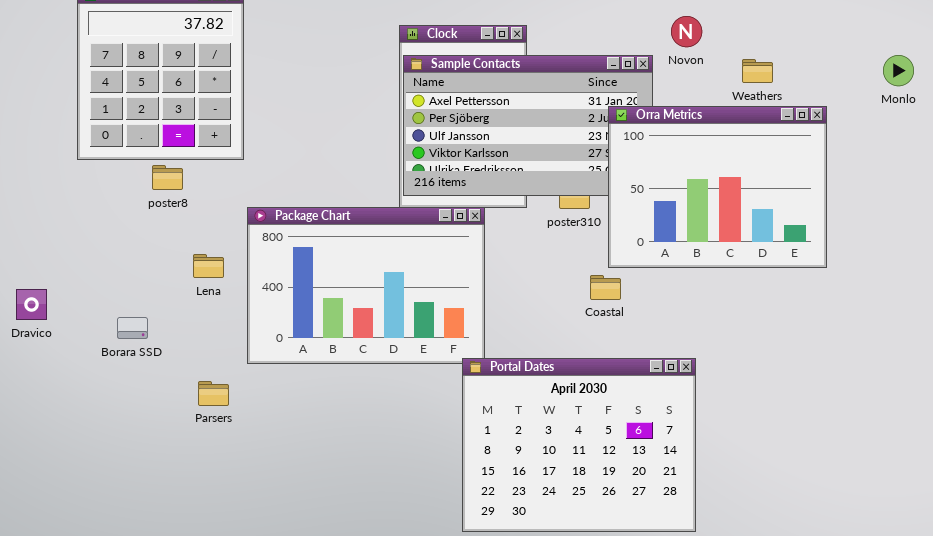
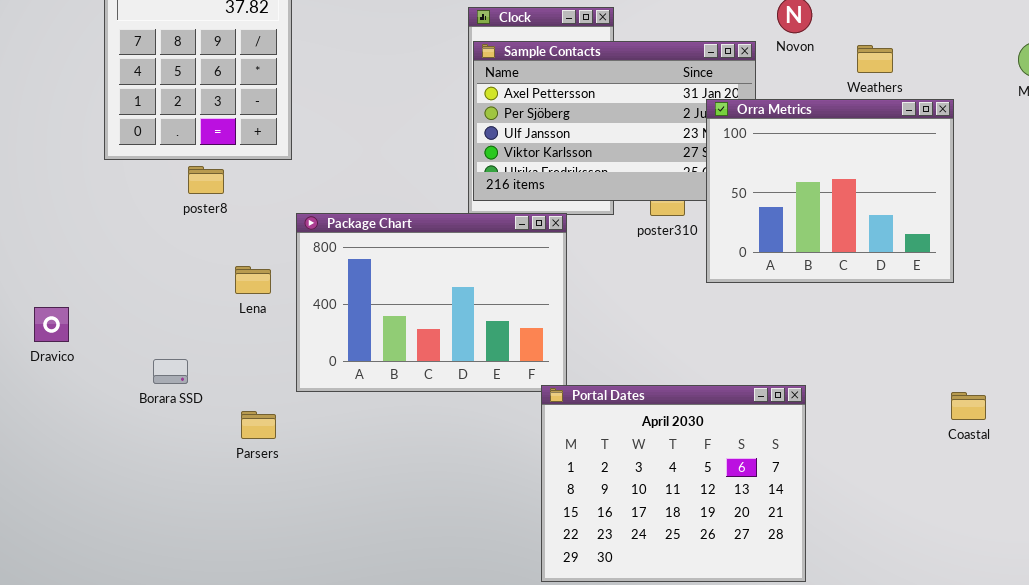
Coastal: [590,275,621,300] -> [951,392,986,420], moved
Borara SSD: [117,317,148,339] -> [153,359,188,384], moved

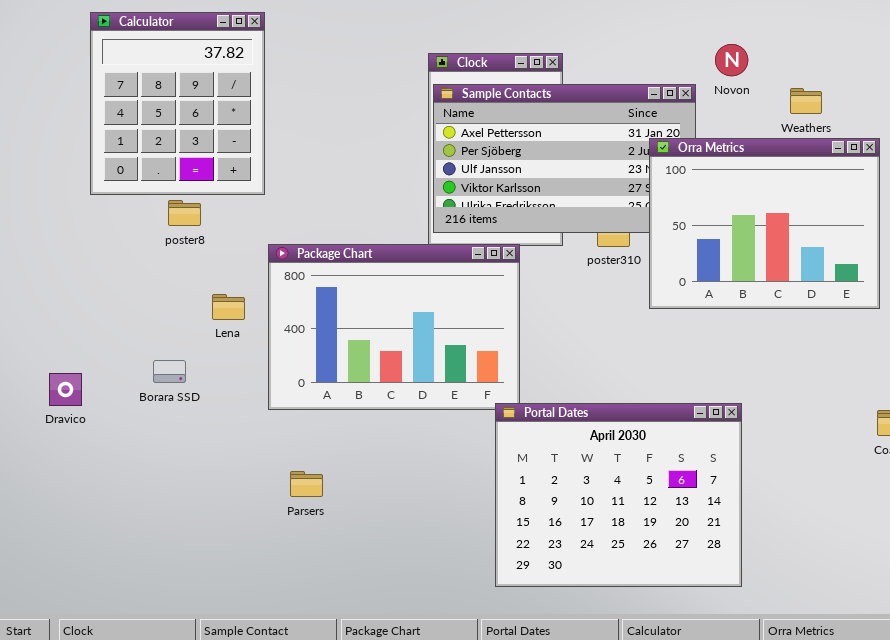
Dravico: [34,307,69,342] -> [49,373,82,406], moved
Borara SSD: [153,359,188,384] -> [153,360,186,383], moved
Parsers: [241,411,276,439] -> [290,471,323,497], moved

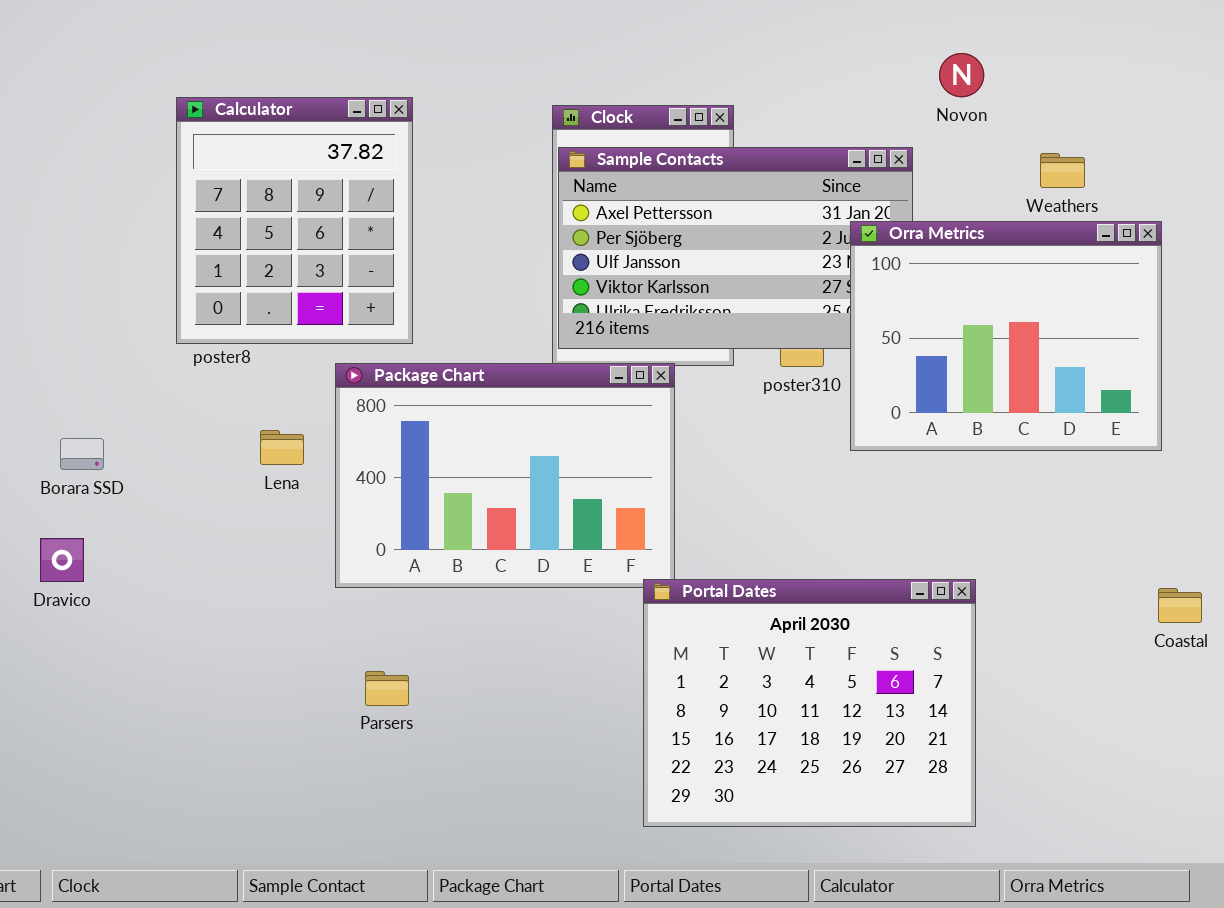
Calculator: [90,12,265,195] -> [176,97,413,344], moved
Novon: [715,44,748,76] -> [939,53,984,97], moved
Borara SSD: [153,360,186,383] -> [60,438,104,470], moved

